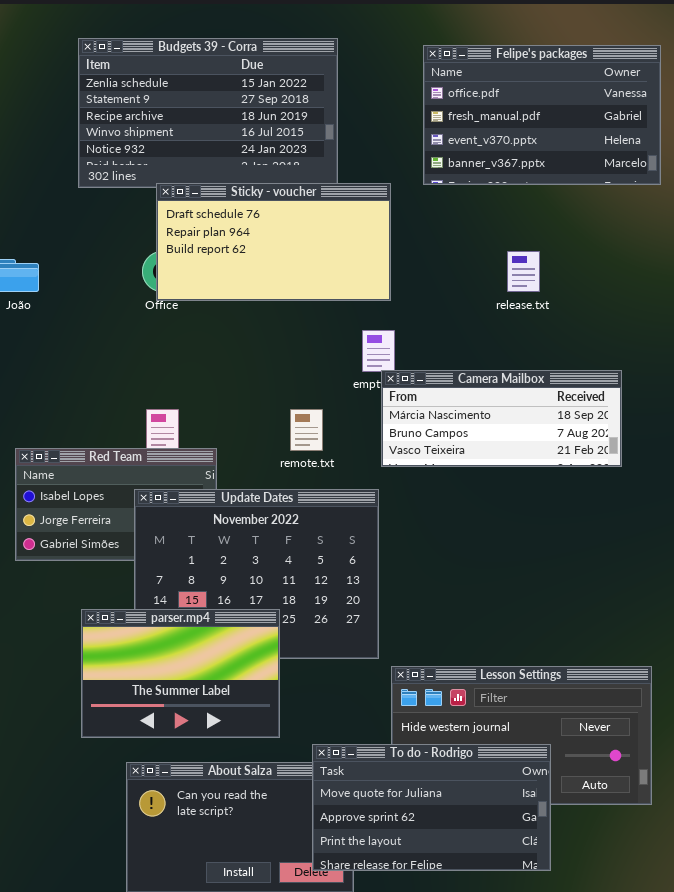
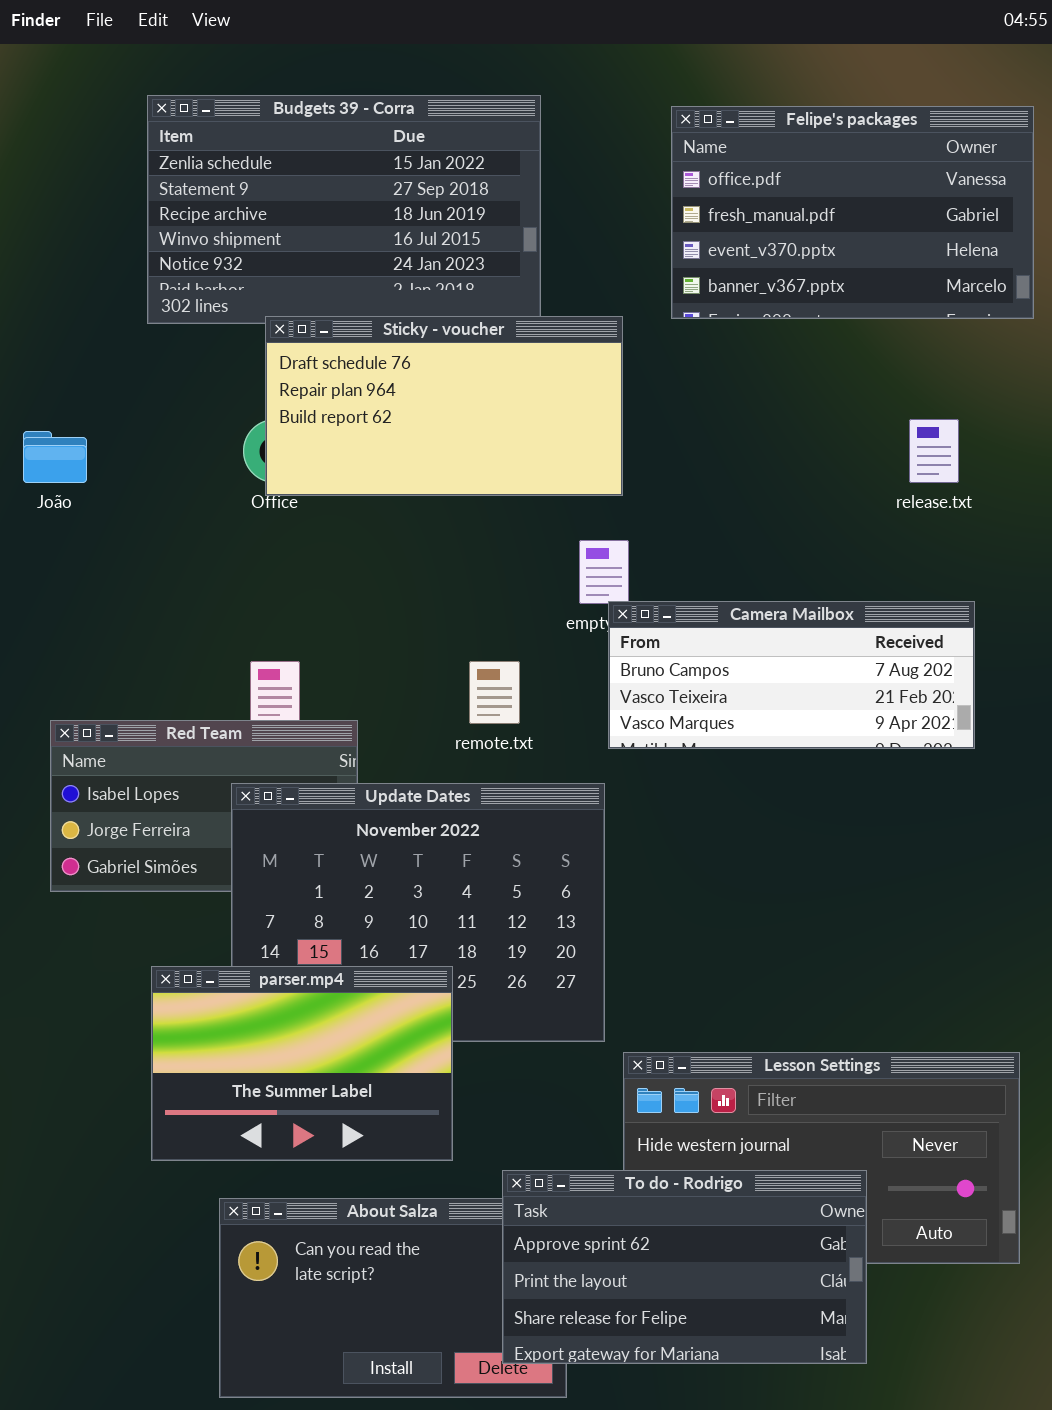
release.txt: [507,251,540,292] -> [909,419,959,483], moved
Camera Mailbox: [381,370,622,467] -> [608,601,975,749], scrolled down 1 row
To do - Rodrigo: [312,744,551,871] -> [502,1170,867,1364], scrolled down 1 row

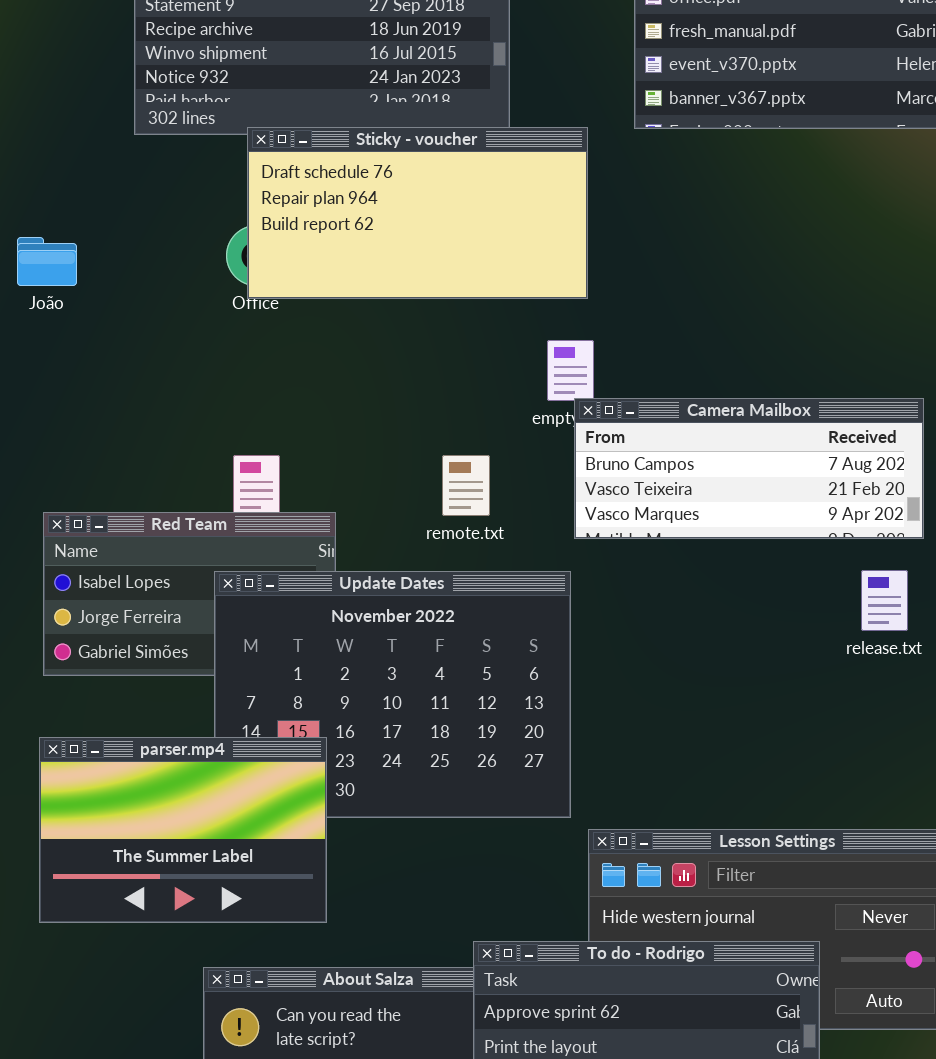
release.txt: [909,419,959,483] -> [861,570,908,631], moved
parser.mp4: [151,966,453,1161] -> [39,737,327,923], moved

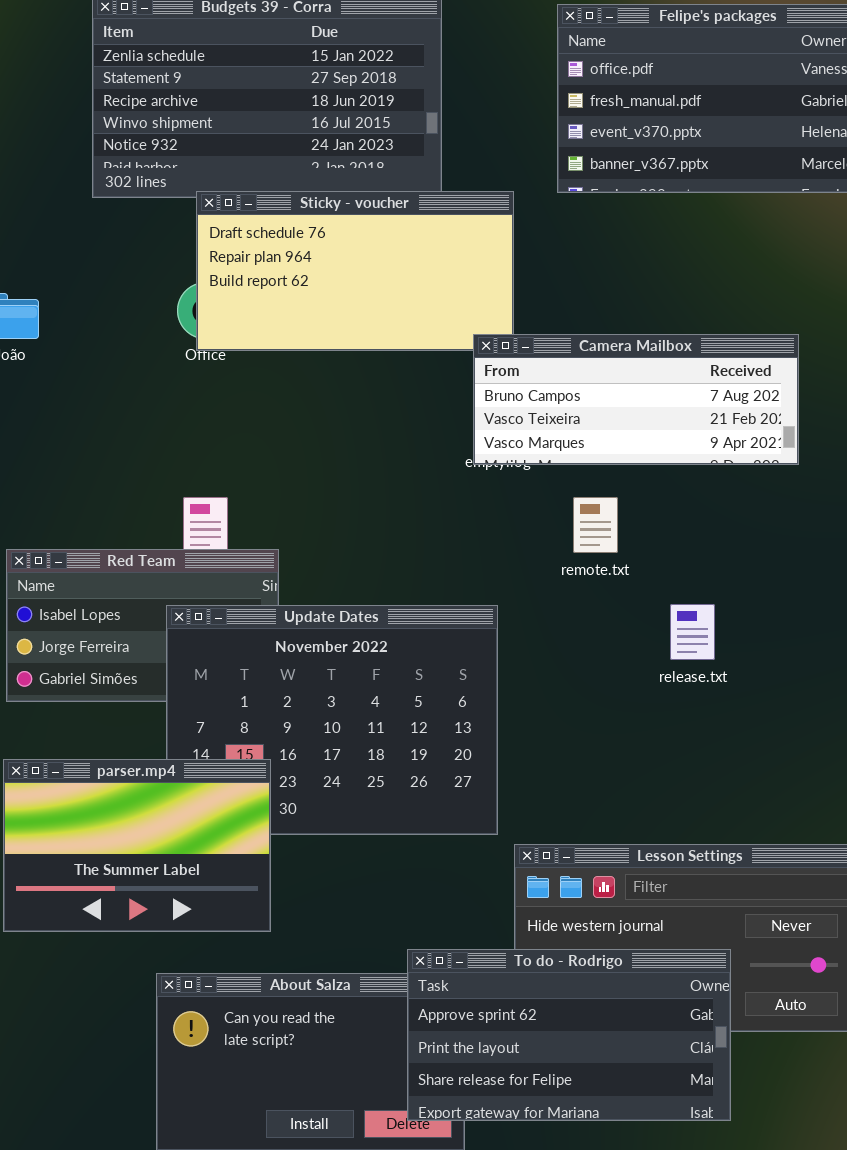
Camera Mailbox: [574,398,924,539] -> [473,334,799,465], moved
remote.txt: [442,455,490,516] -> [573,497,618,553], moved
release.txt: [861,570,908,631] -> [670,604,715,660], moved

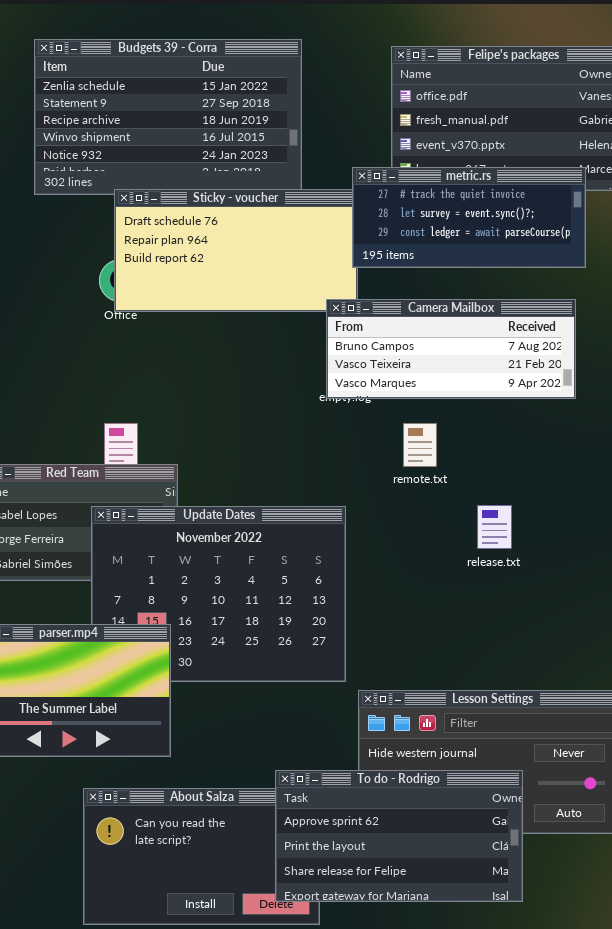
metric.rs: none -> [352,167,586,268], opened

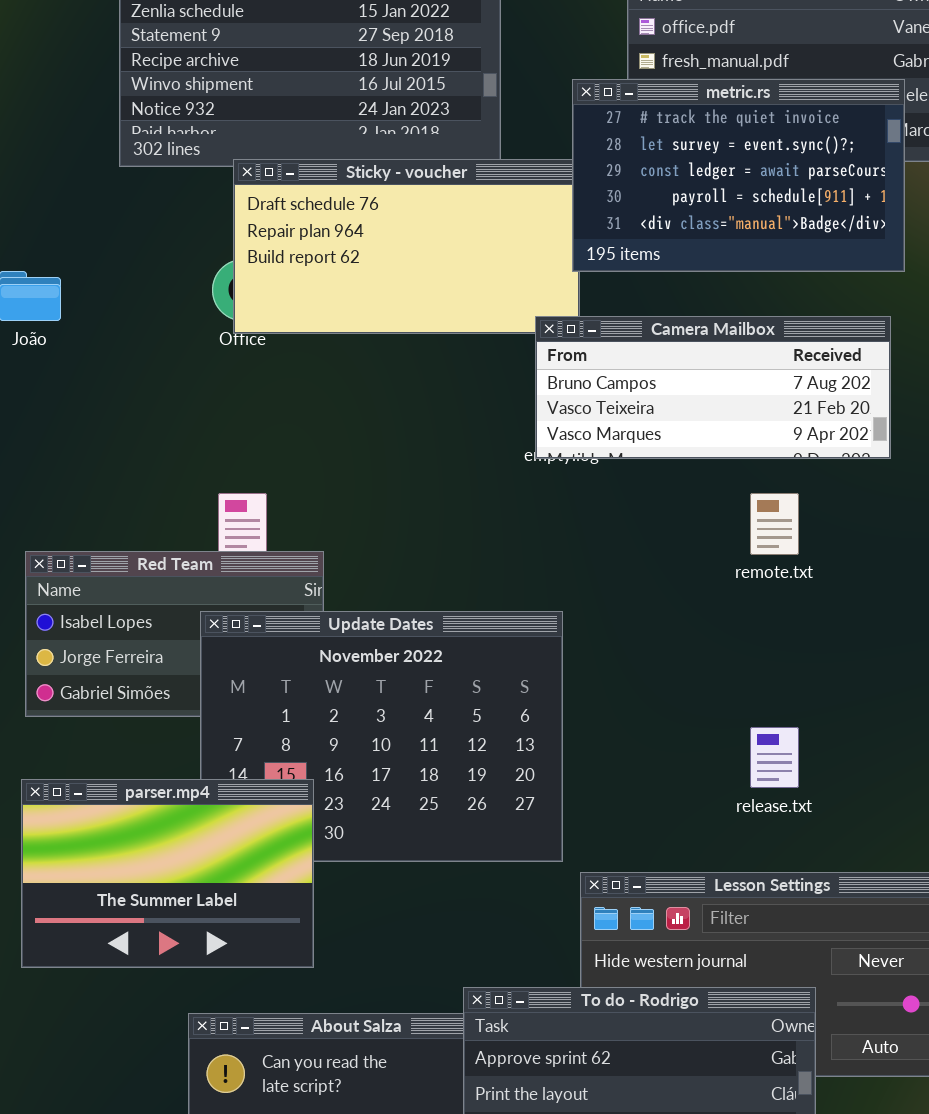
metric.rs: [352,167,586,268] -> [572,79,905,272], resized
remote.txt: [403,423,437,467] -> [750,493,799,555], moved
release.txt: [477,505,512,549] -> [750,727,799,788], moved

